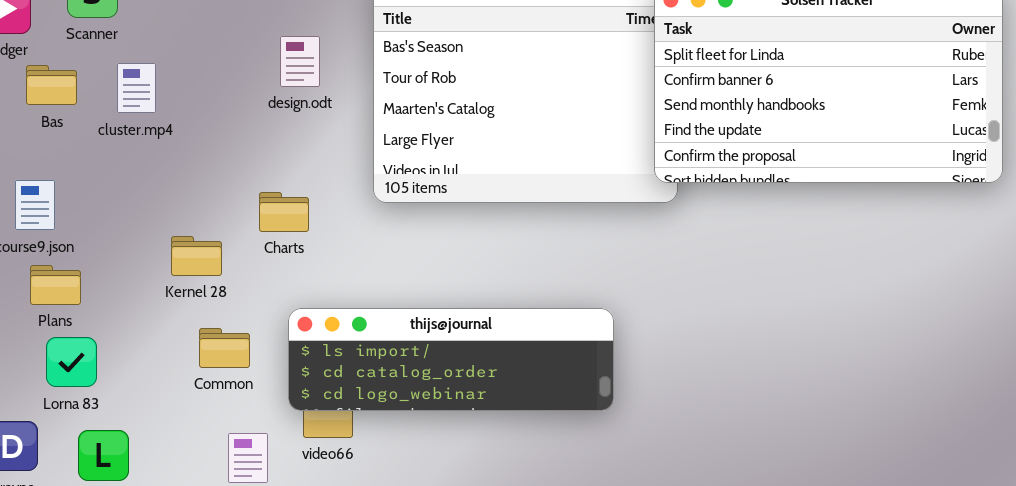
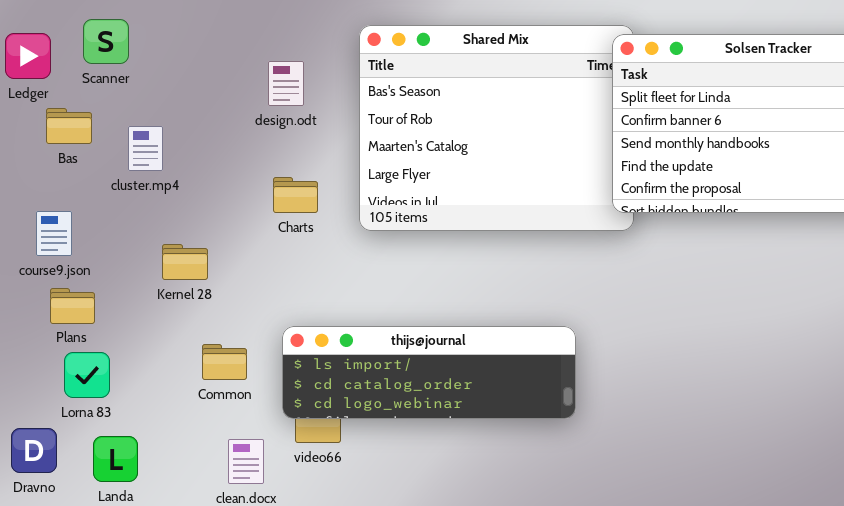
design.odt: [280,36,320,87] -> [268,61,304,106], moved
cluster.mp4: [117,63,156,113] -> [128,126,163,171], moved
Charts: [259,192,309,232] -> [273,177,318,213], moved
Kernel 28: [171,236,222,276] -> [162,244,208,280], moved

